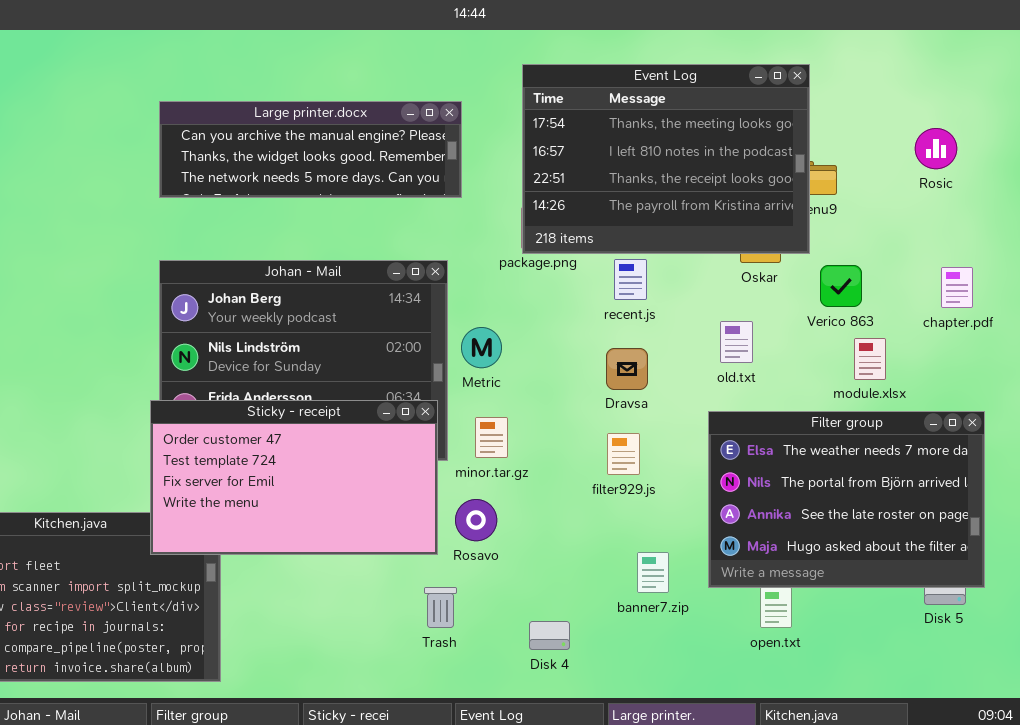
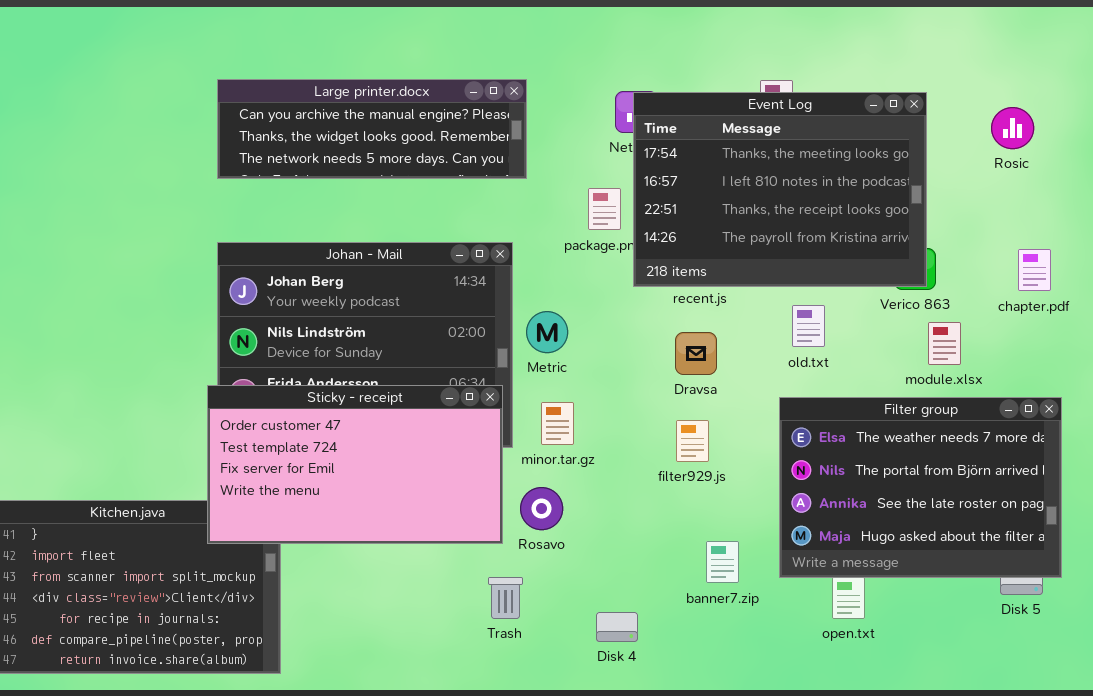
Event Log: [522,64,810,254] -> [633,92,927,287], moved

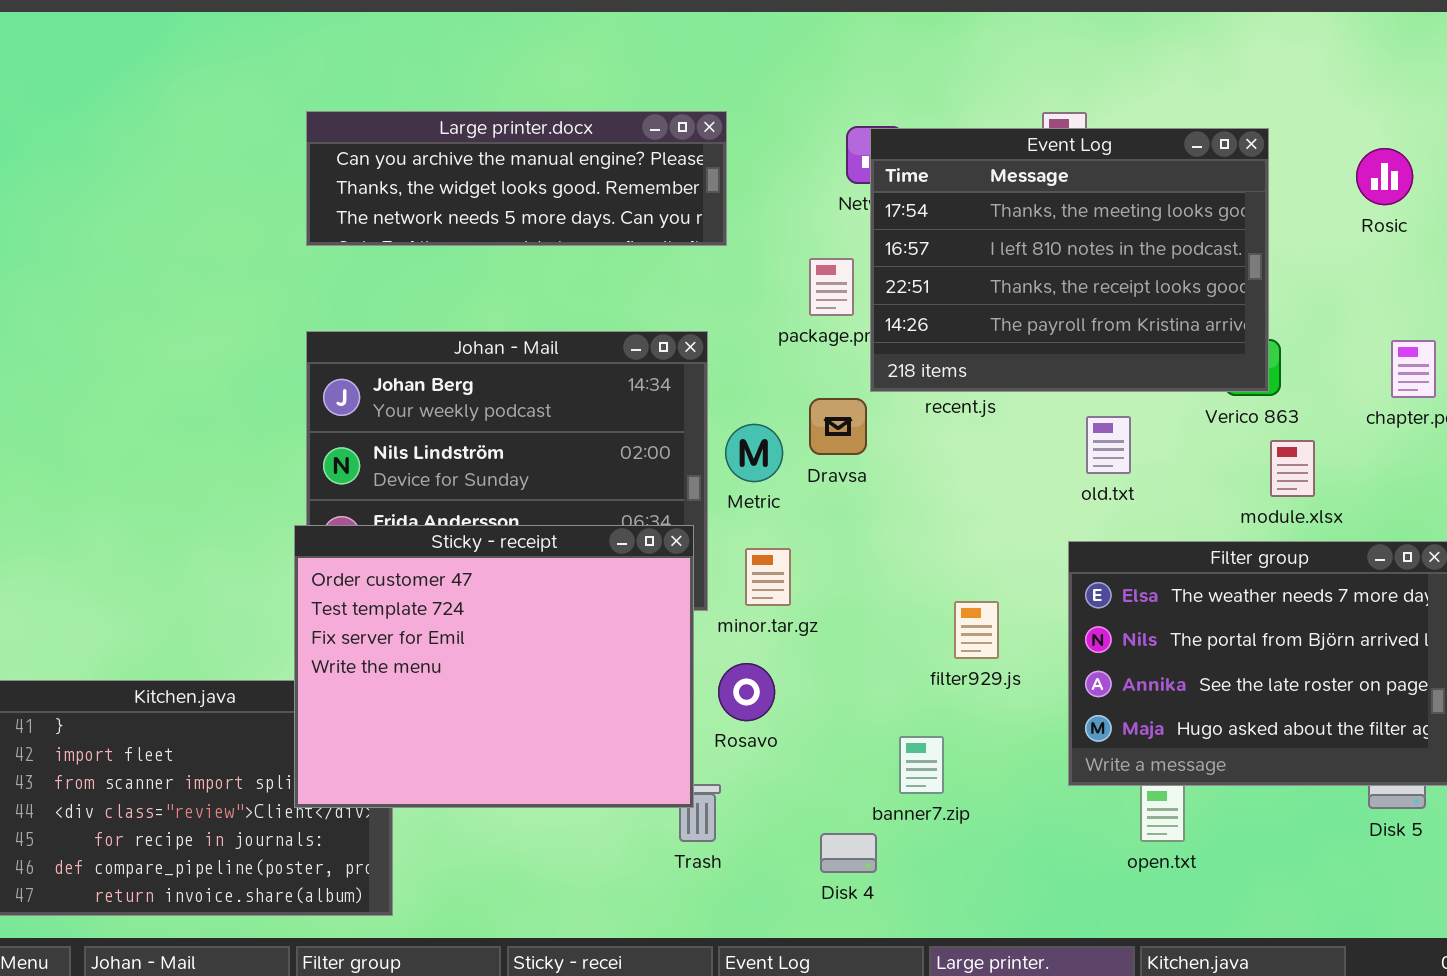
Dravsa: [675,332,717,375] -> [809,398,867,455], moved
Sticky - receipt: [207,385,503,544] -> [294,525,694,808], resized
filter929.js: [676,420,709,462] -> [954,601,999,659], moved
banner7.zip: [706,541,739,583] -> [899,736,944,794], moved

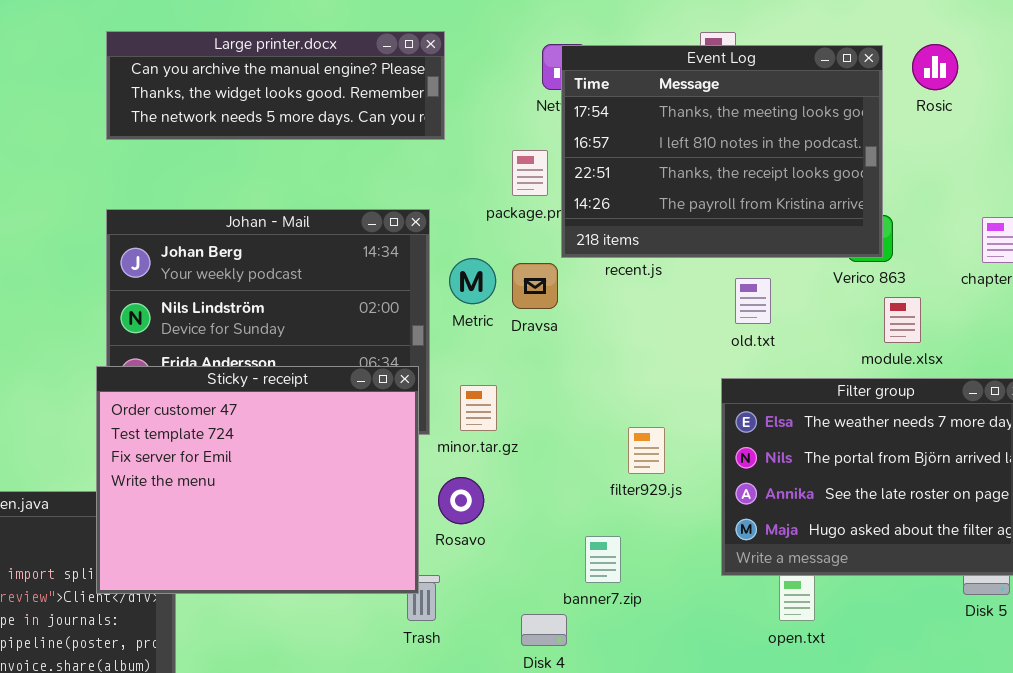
Rosic: [1356,148,1413,205] -> [912,44,958,90], moved
Metric: [725,424,783,482] -> [449,258,496,304], moved

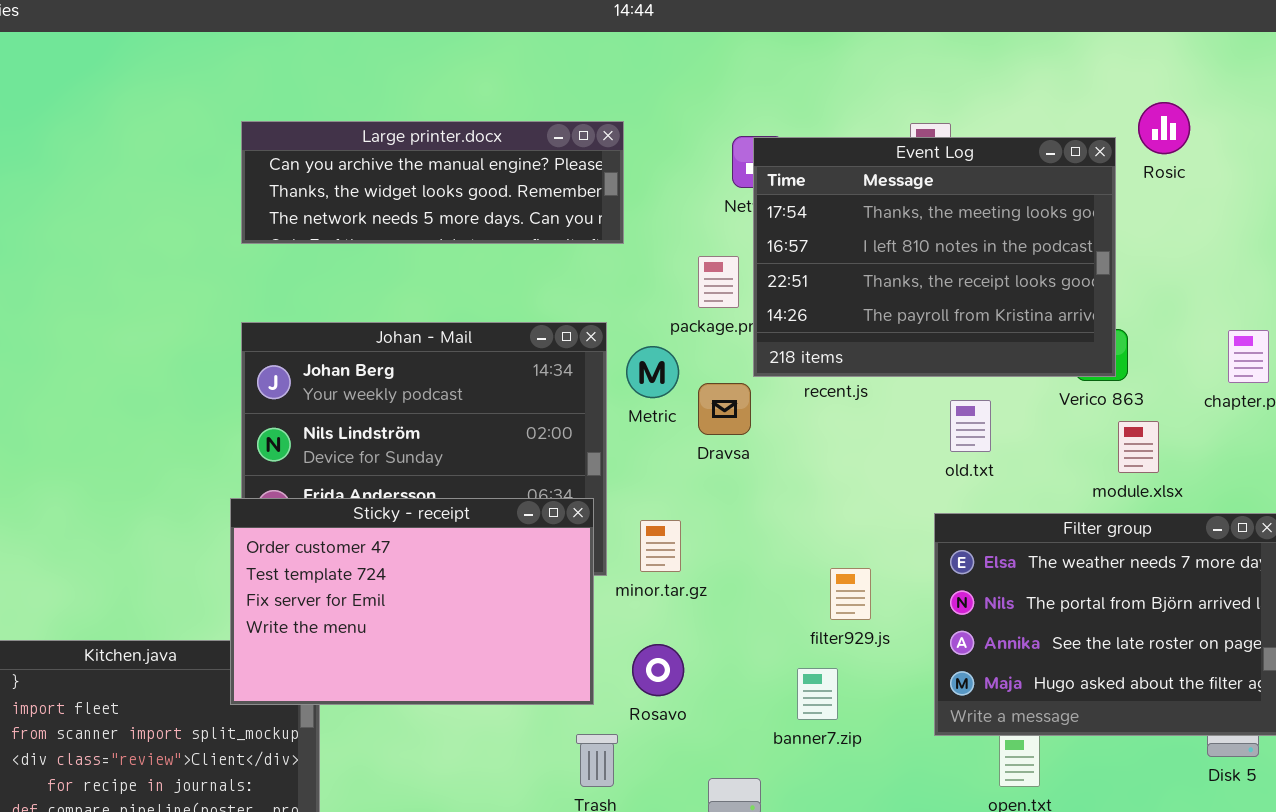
Rosic: [912,44,958,90] -> [1138,102,1190,154], moved
Metric: [449,258,496,304] -> [626,346,679,398], moved
Sticky - receipt: [96,366,419,594] -> [230,498,594,705], resized
Rosavo: [438,477,484,524] -> [632,644,684,696], moved
banner7.zip: [585,536,621,583] -> [797,668,838,720], moved

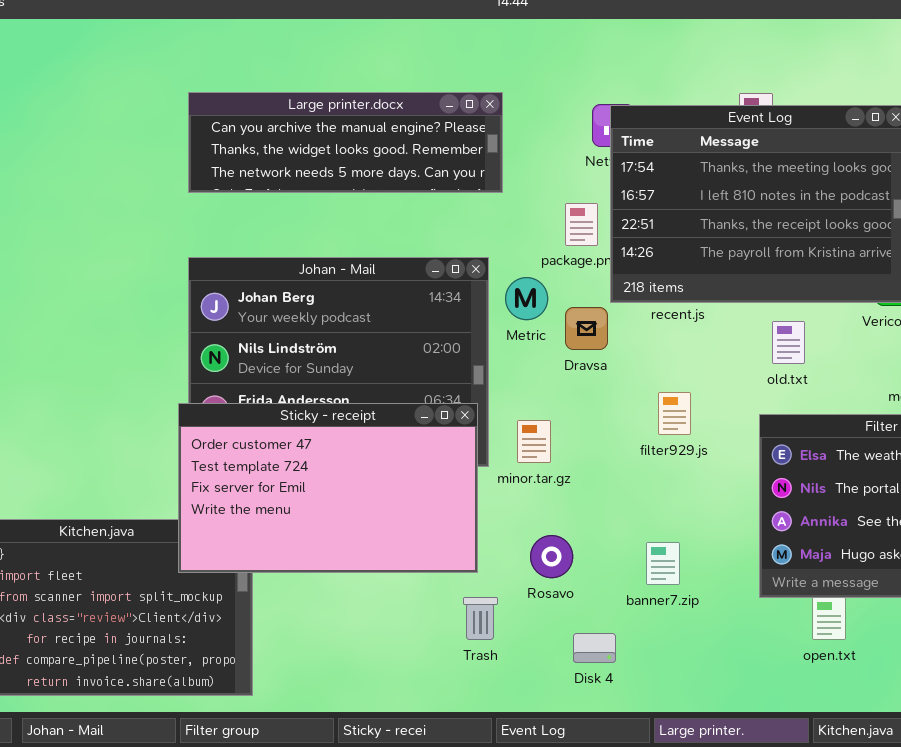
filter929.js: [830,568,871,620] -> [658,392,691,435], moved
Rosavo: [632,644,684,696] -> [530,535,573,578], moved

